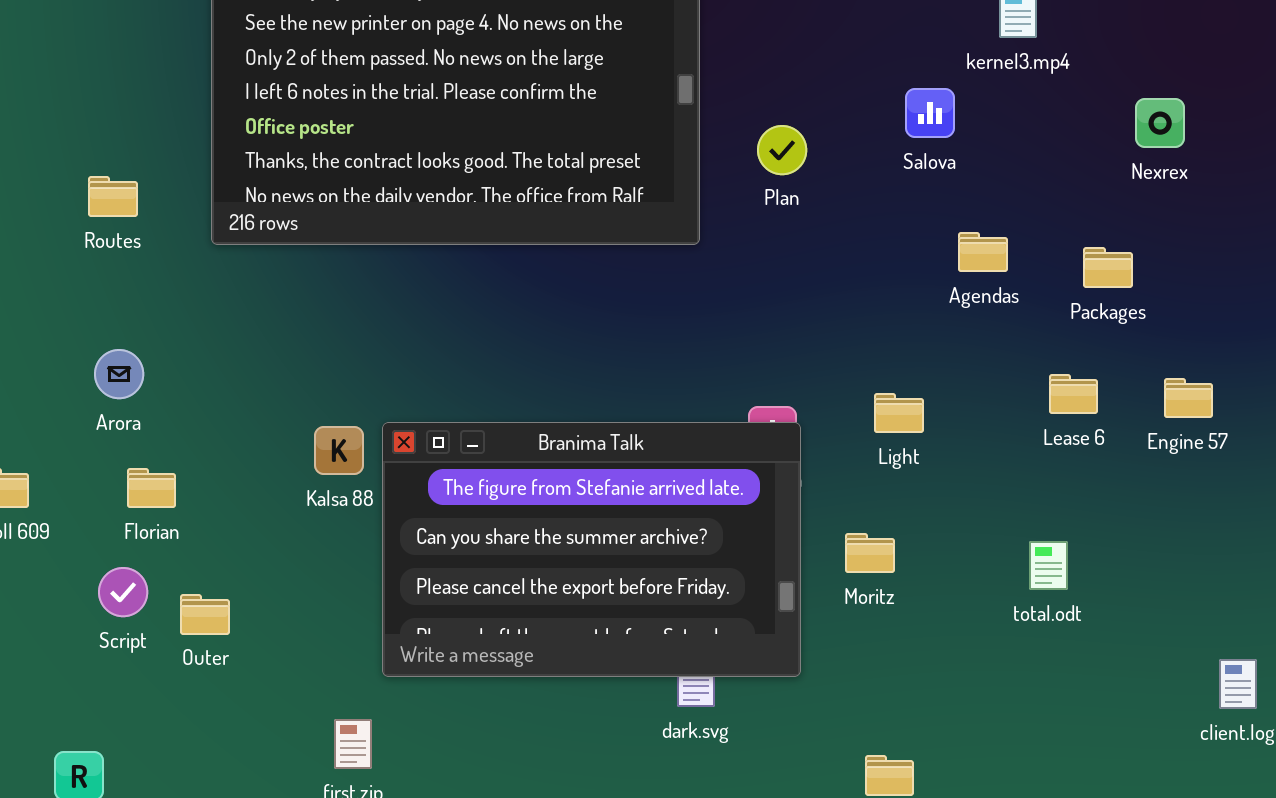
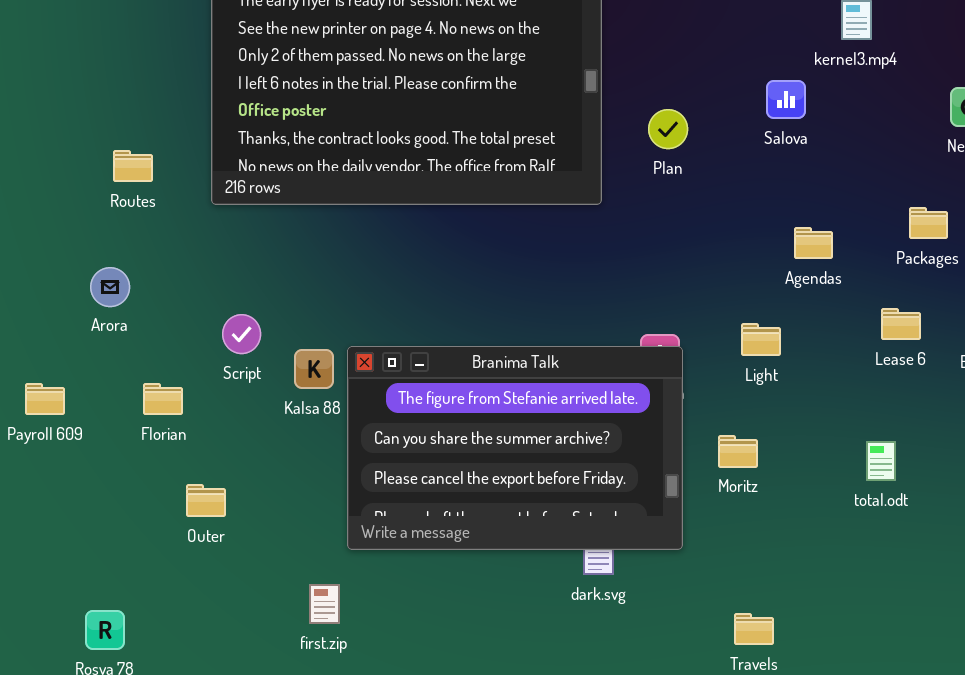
Agendas: [958,232,1008,272] -> [794,227,833,259], moved
Arora: [94,349,144,399] -> [90,267,130,307], moved
Script: [98,567,148,617] -> [222,314,261,354], moved

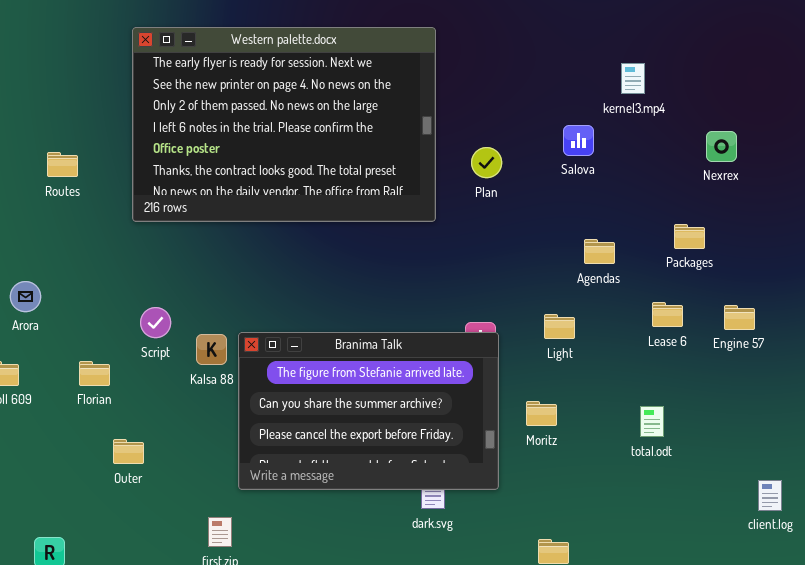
Routes: [113,150,153,182] -> [47,152,78,177], moved
Arora: [90,267,130,307] -> [10,281,41,312], moved

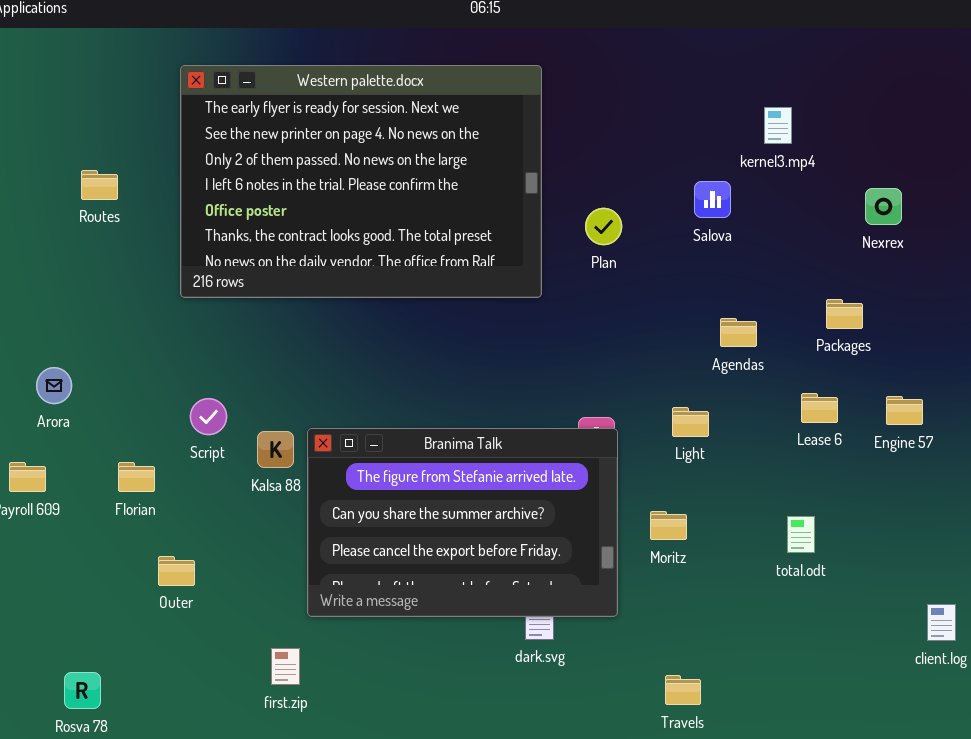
Routes: [47,152,78,177] -> [81,170,118,200], moved

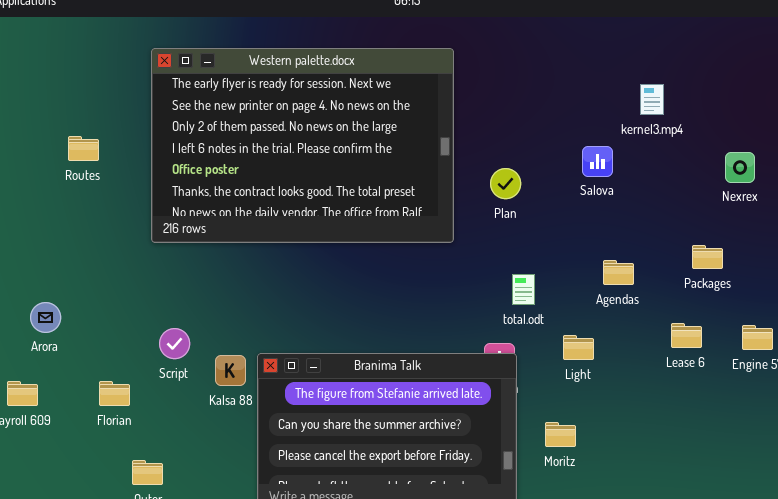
total.odt: [787,516,815,553] -> [512,274,535,305], moved

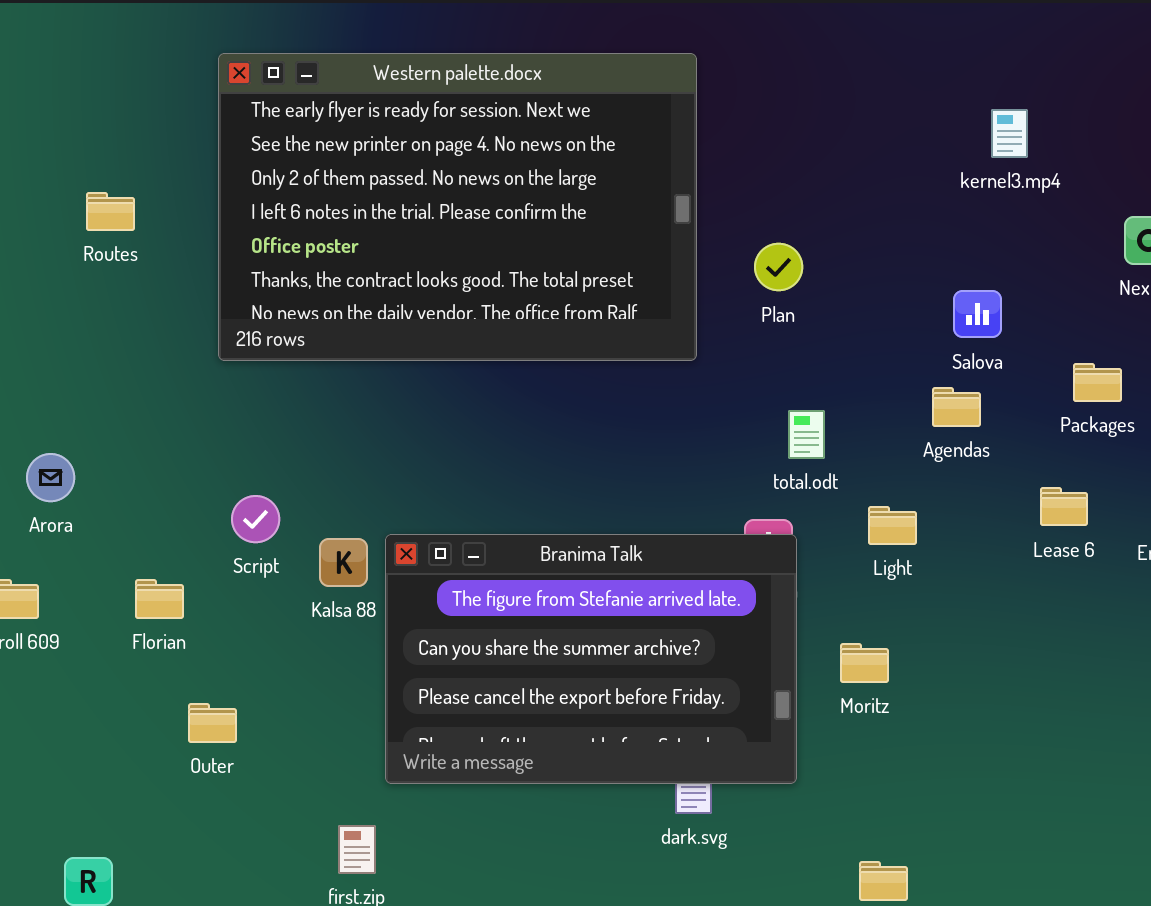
Salova: [582,146,613,177] -> [953,290,1002,338], moved

